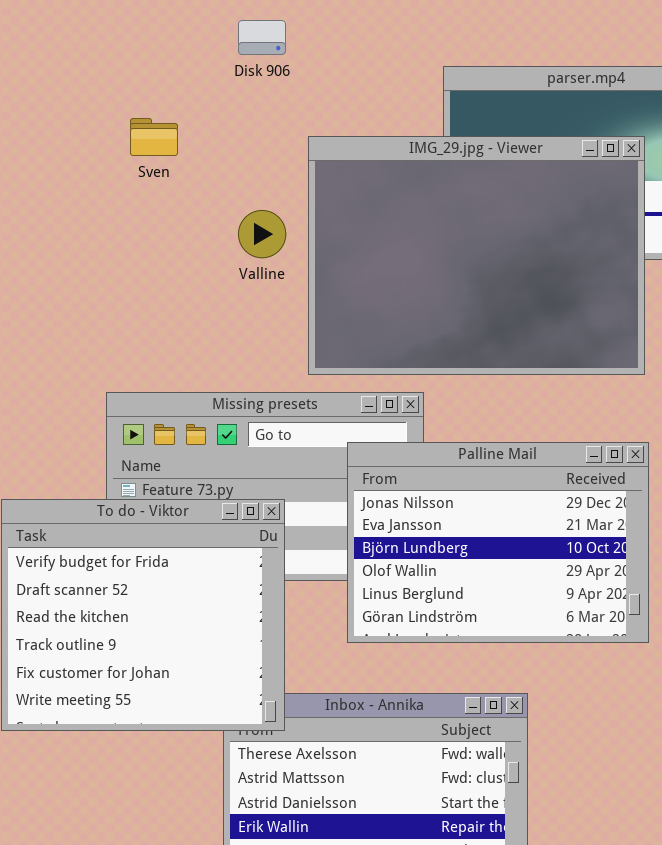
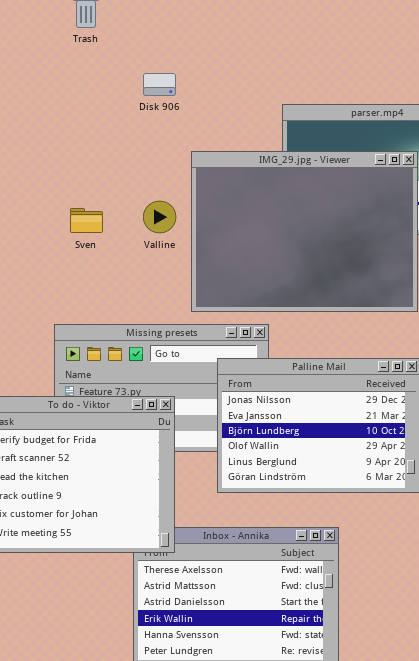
Sven: [130,118,178,156] -> [70,208,103,233], moved

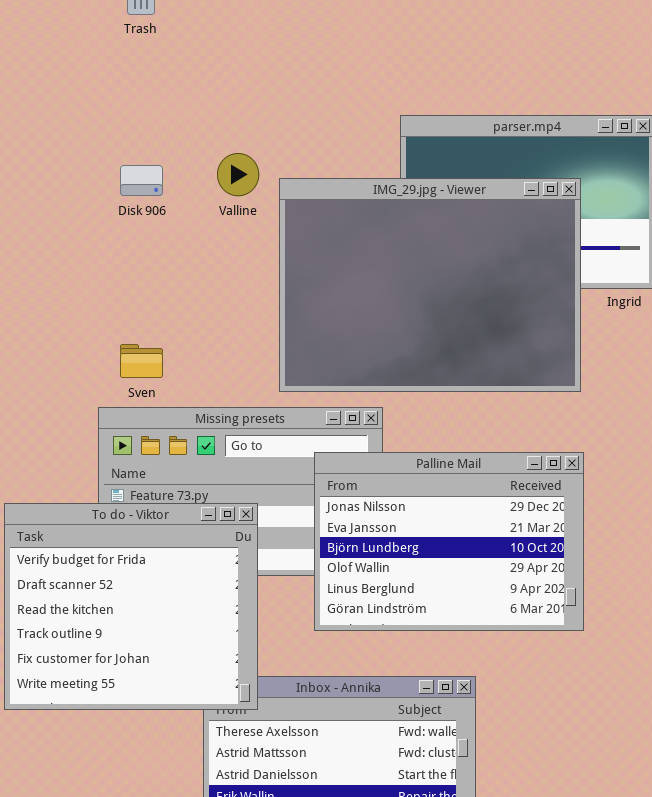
Disk 906: [143,73,176,96] -> [120,165,163,196], moved
Valline: [143,201,176,233] -> [217,153,259,196], moved
Sven: [70,208,103,233] -> [120,344,163,378], moved

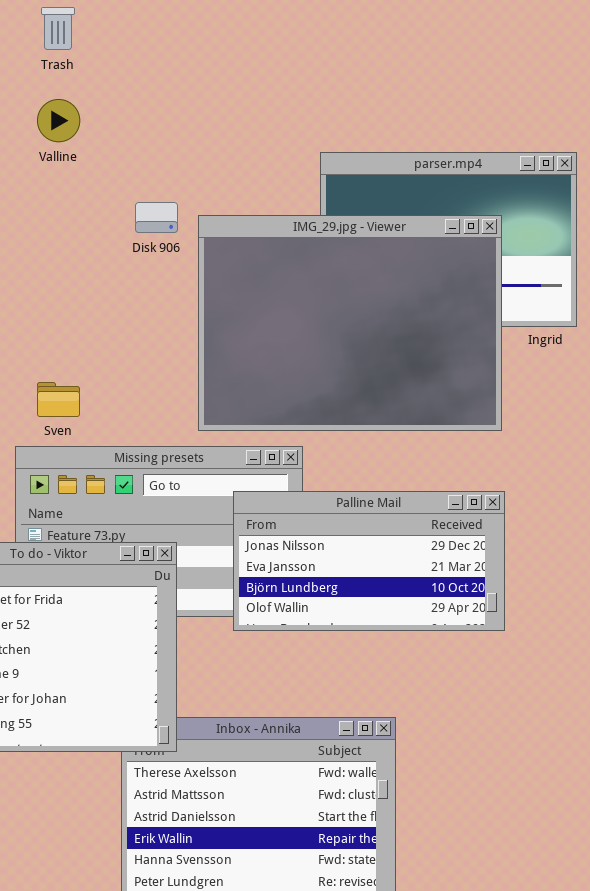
Valline: [217,153,259,196] -> [37,99,80,142], moved
Disk 906: [120,165,163,196] -> [135,202,178,233], moved
Palline Mail: [314,452,584,631] -> [233,491,505,631], resized

